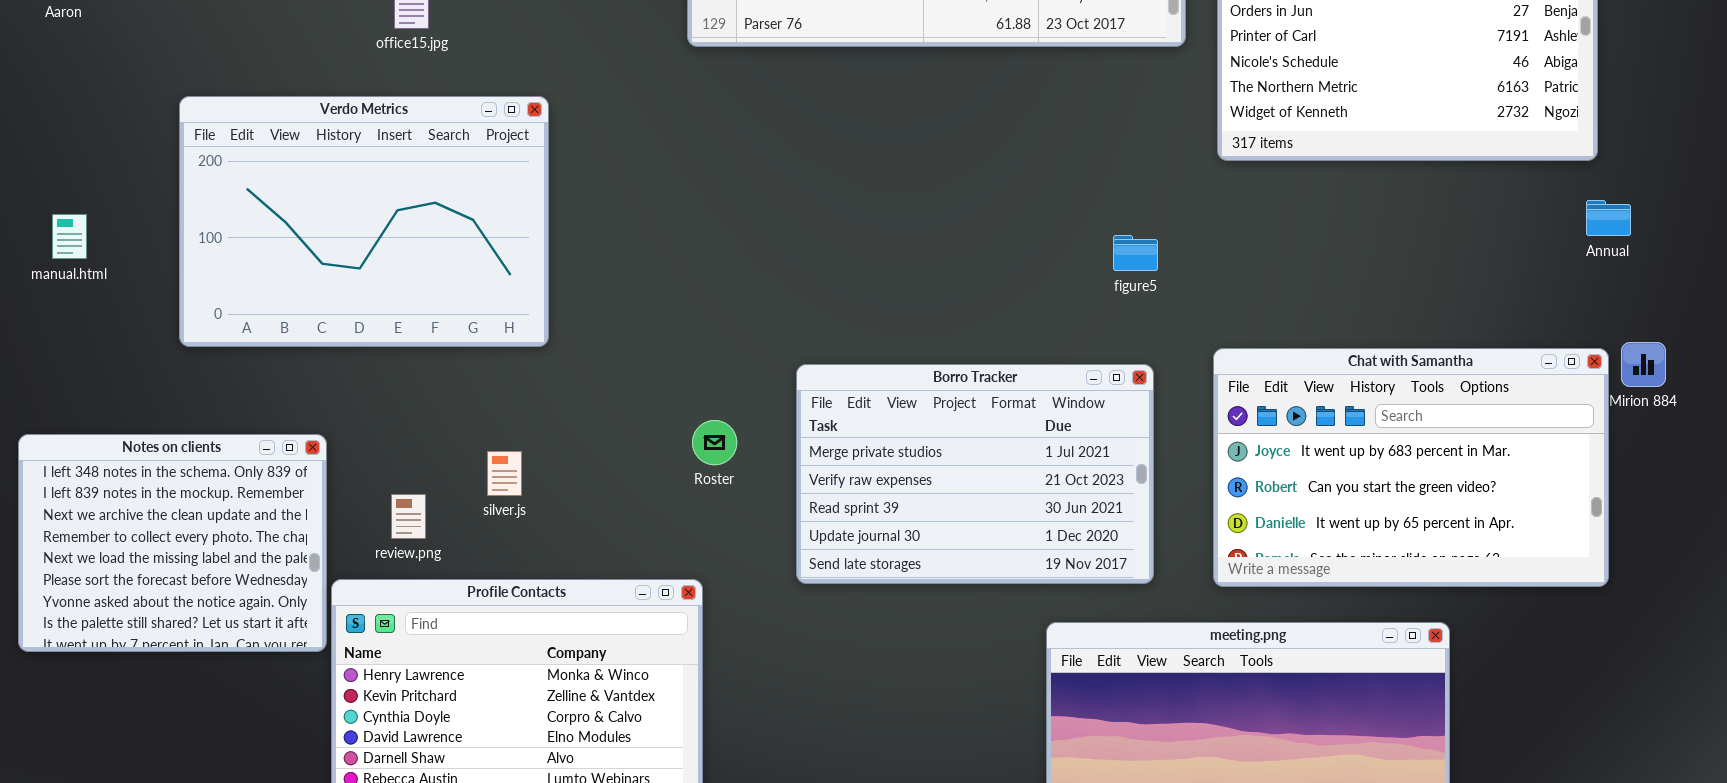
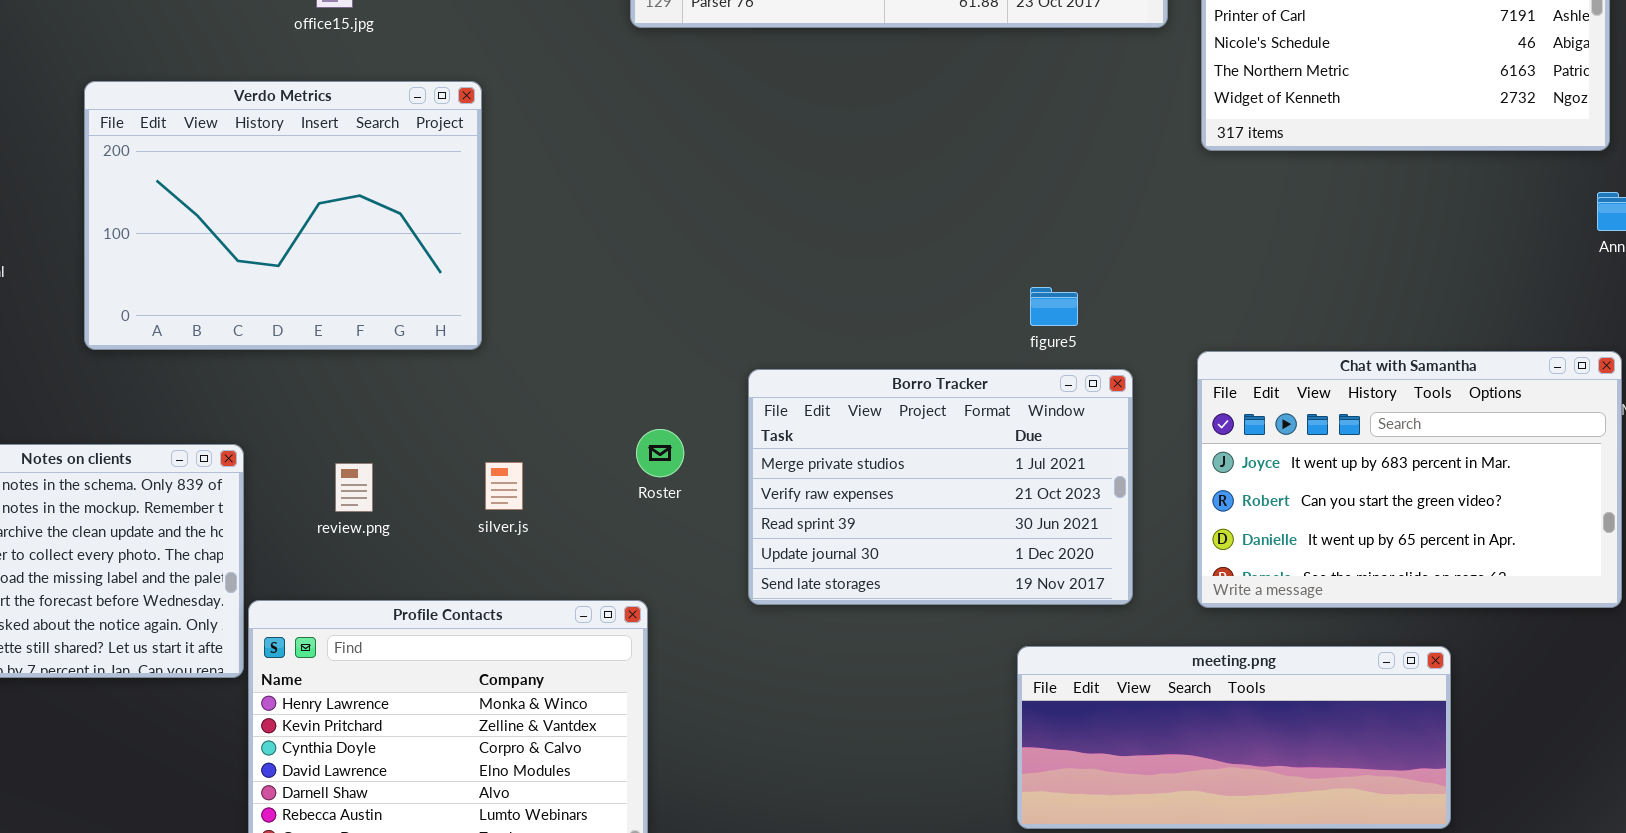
figure5: [1113,235,1158,271] -> [1030,287,1078,326], moved
silver.js: [487,451,522,496] -> [485,462,523,510], moved
review.png: [391,494,426,539] -> [335,463,373,512], moved

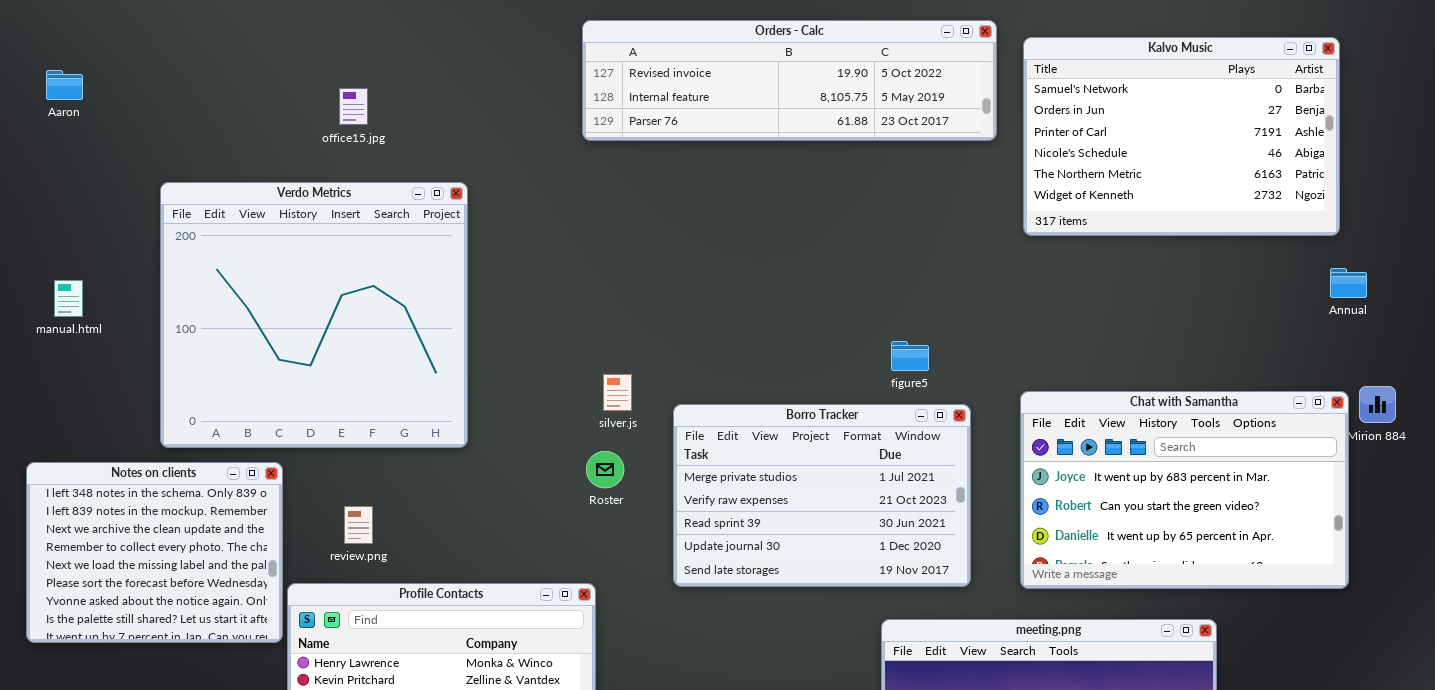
Verdo Metrics: [84,81,482,350] -> [160,182,468,448], resized
silver.js: [485,462,523,510] -> [603,374,632,411], moved
review.png: [335,463,373,512] -> [344,506,373,544], moved

